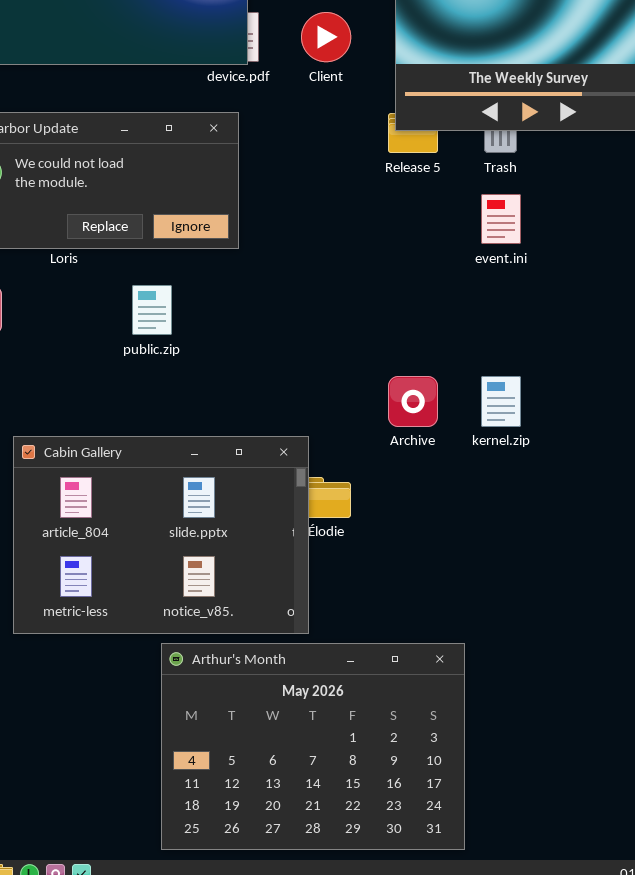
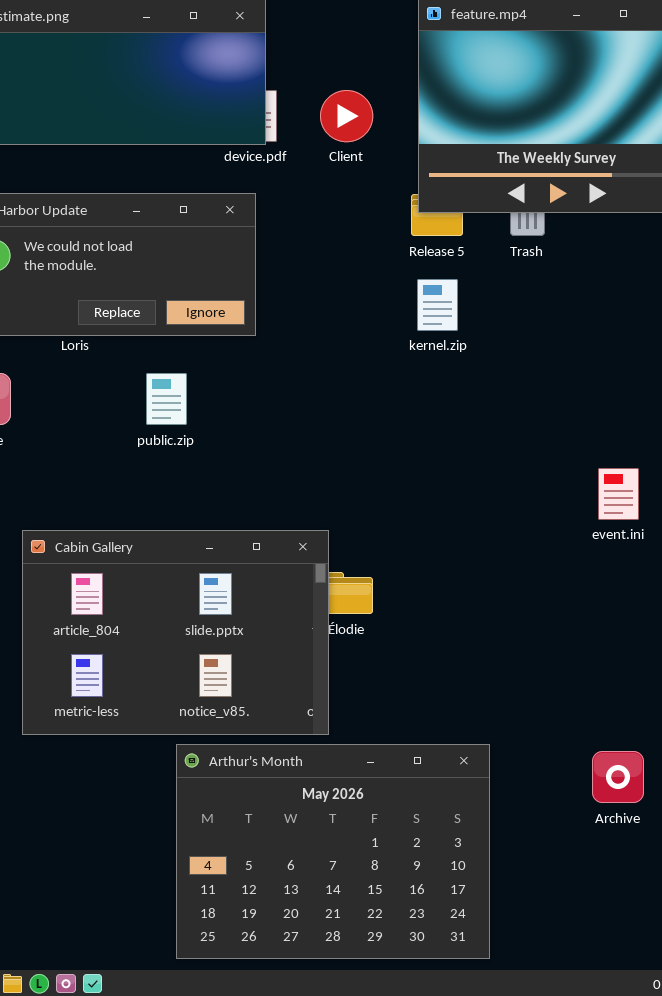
event.ini: [481,194,521,244] -> [598,468,639,520], moved
Archive: [388,376,438,427] -> [592,751,644,803], moved
kernel.zip: [481,376,521,427] -> [417,279,458,331], moved

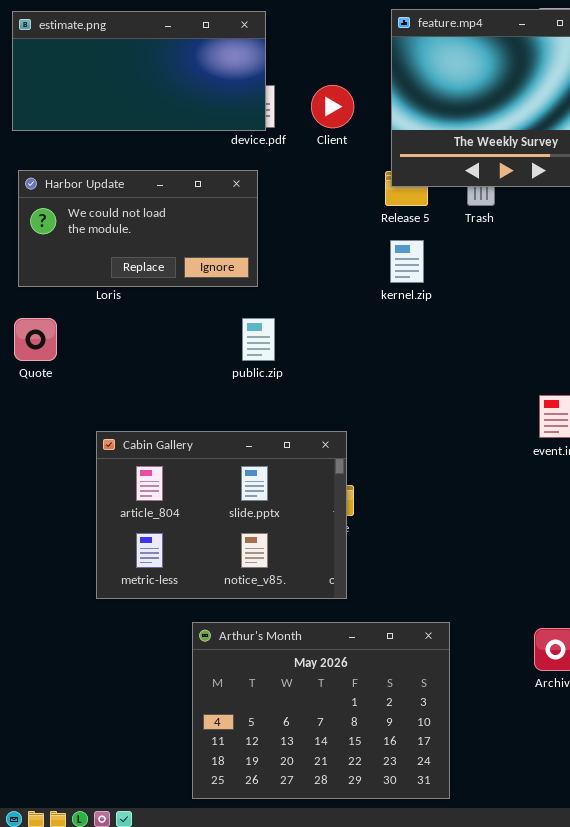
public.zip: [146,373,187,425] -> [242,318,275,361], moved
Cabin Gallery: [22,530,329,735] -> [96,431,347,599], moved

